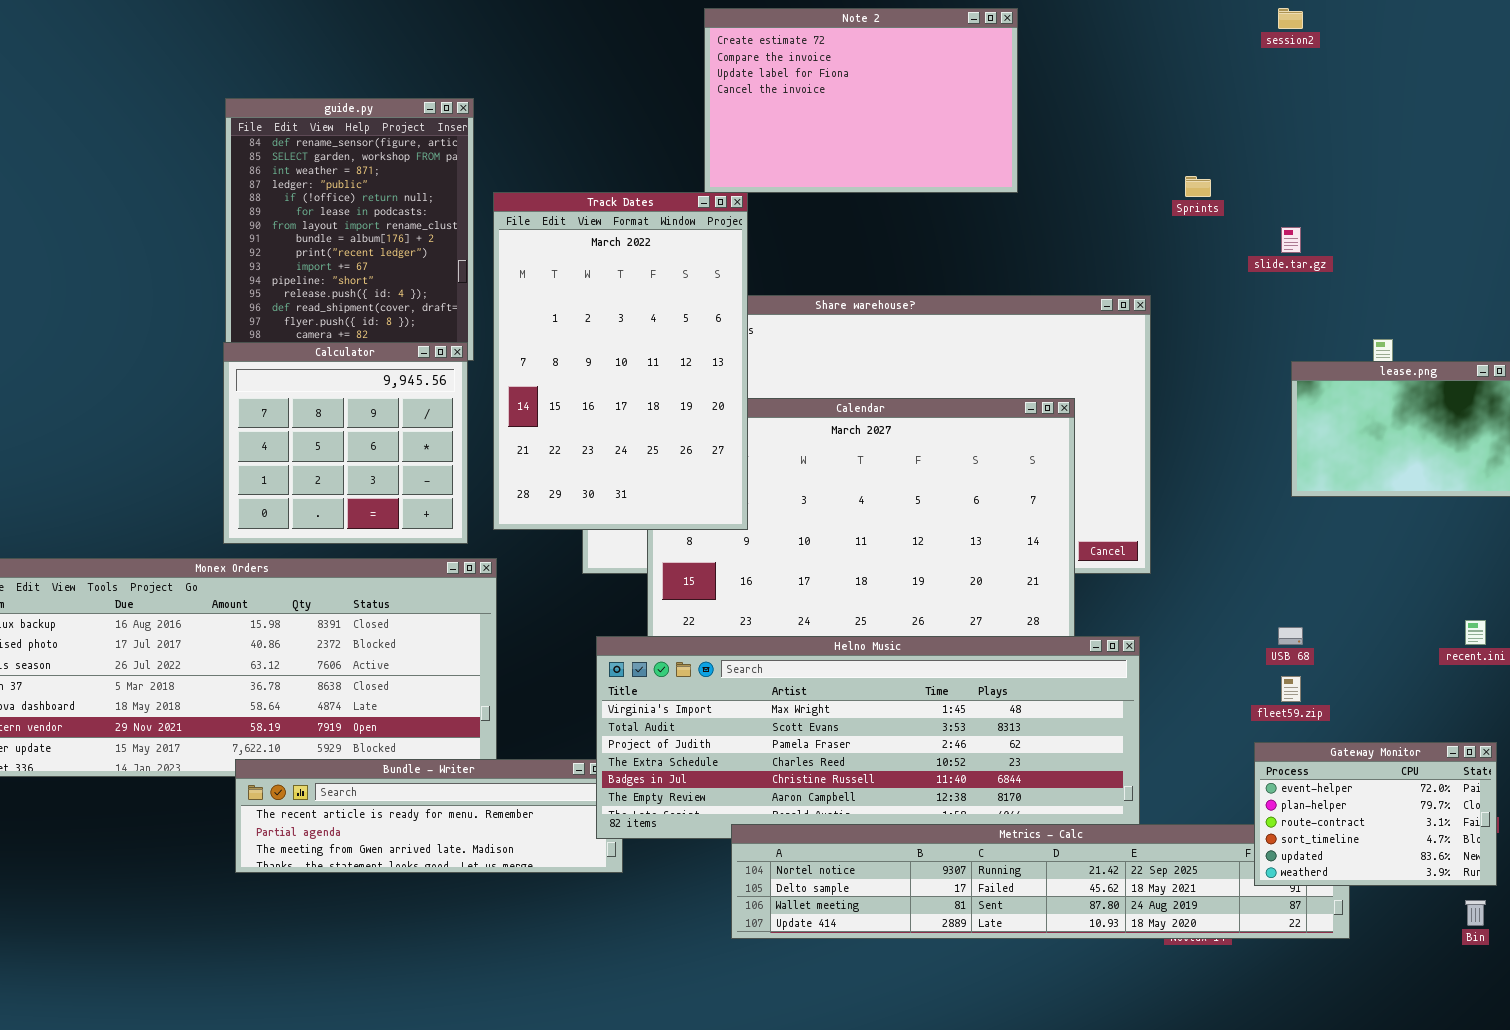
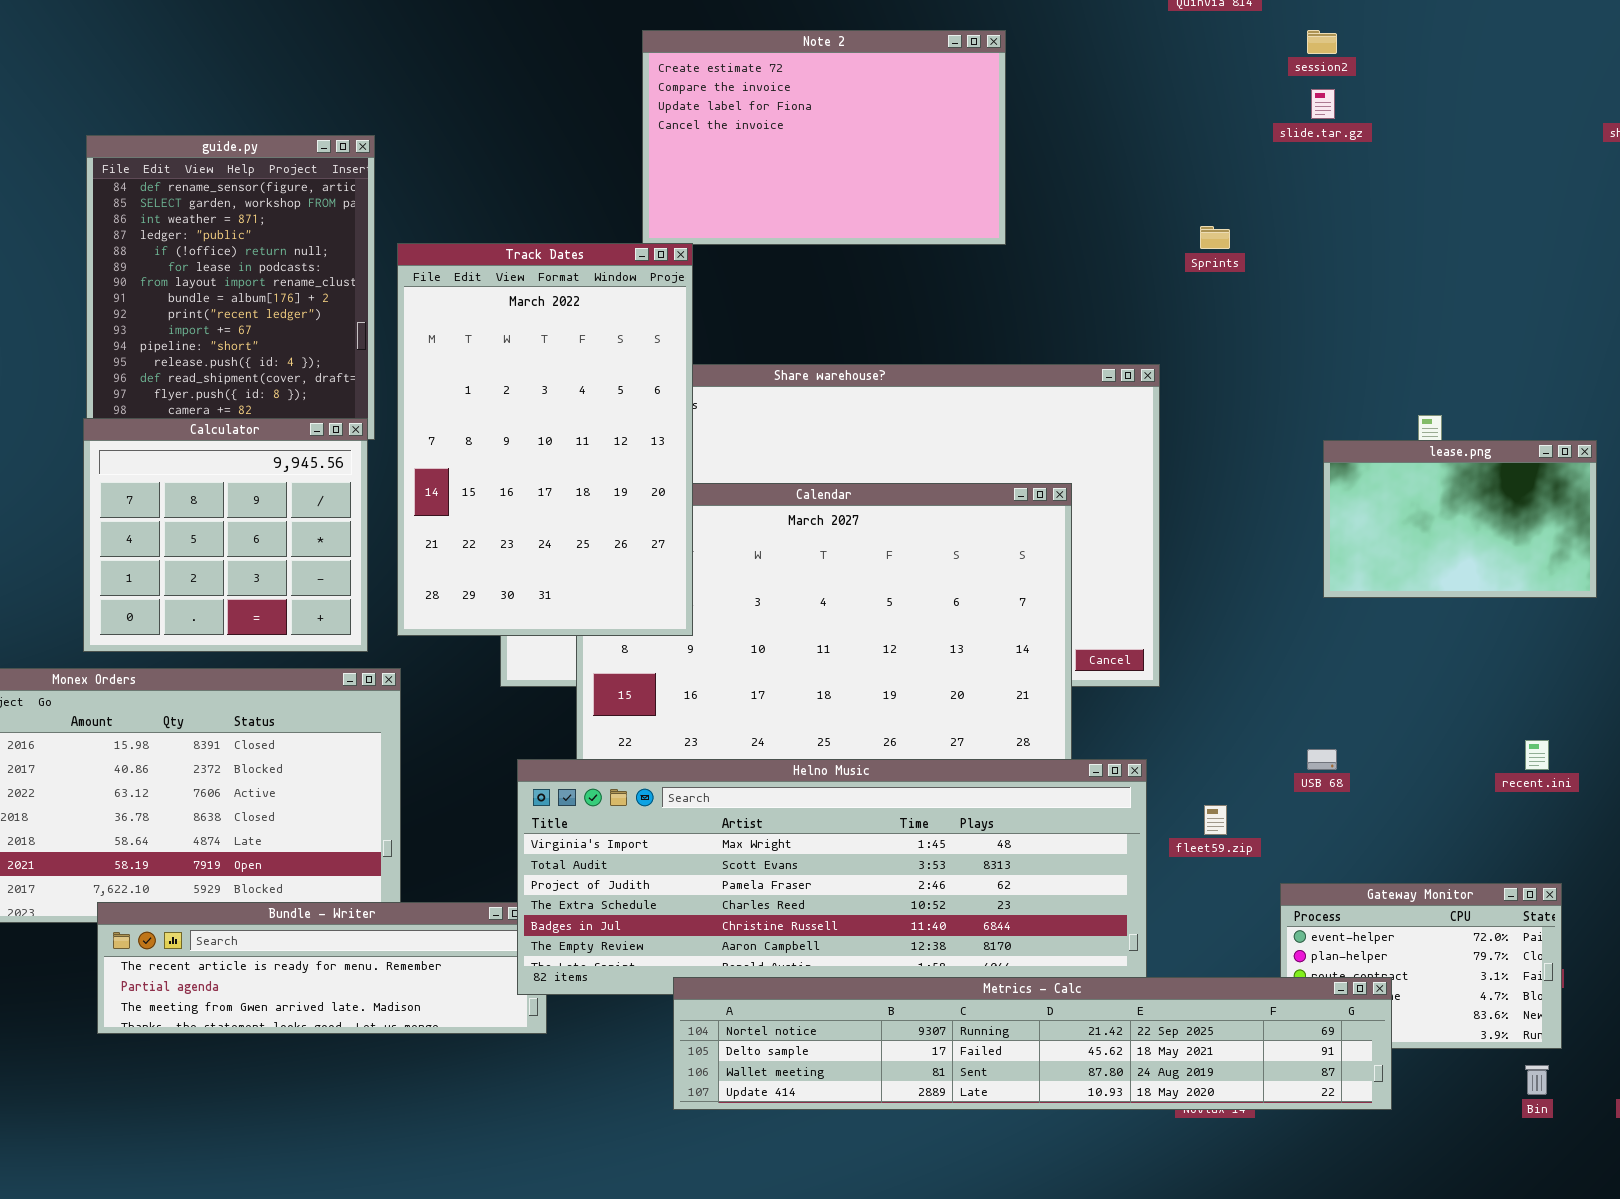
slide.tar.gz: [1281,227,1301,253] -> [1311,89,1335,119], moved
fleet59.zip: [1281,676,1301,702] -> [1204,805,1227,835], moved
Metrics - Calc: [731,824,1350,939] -> [673,977,1392,1110], raised

